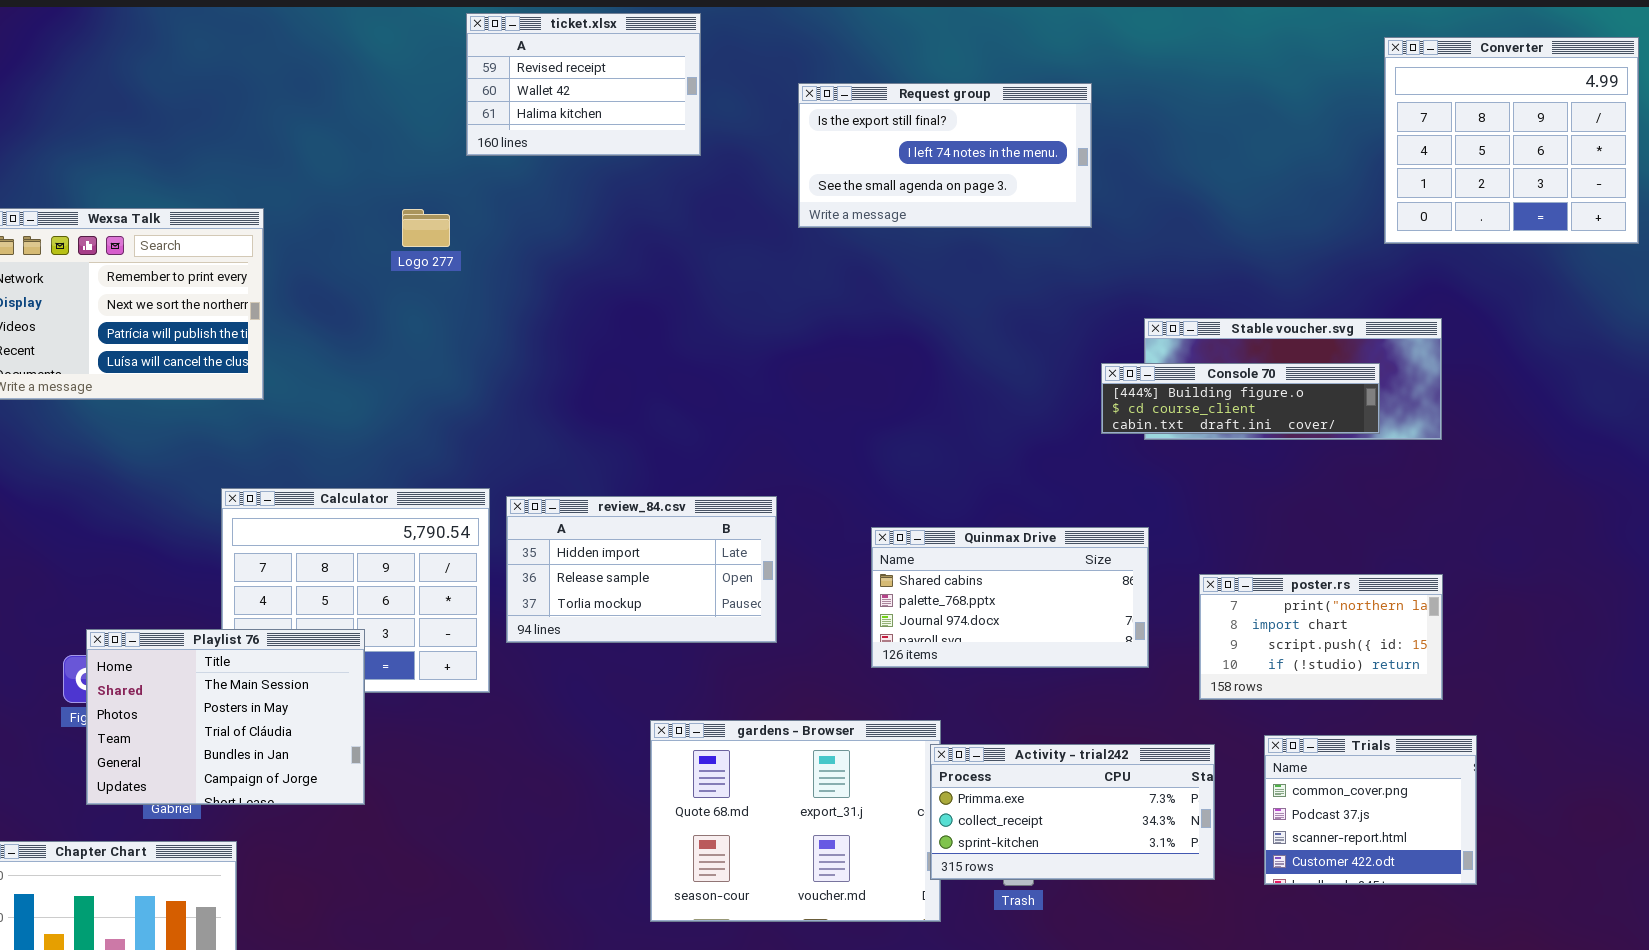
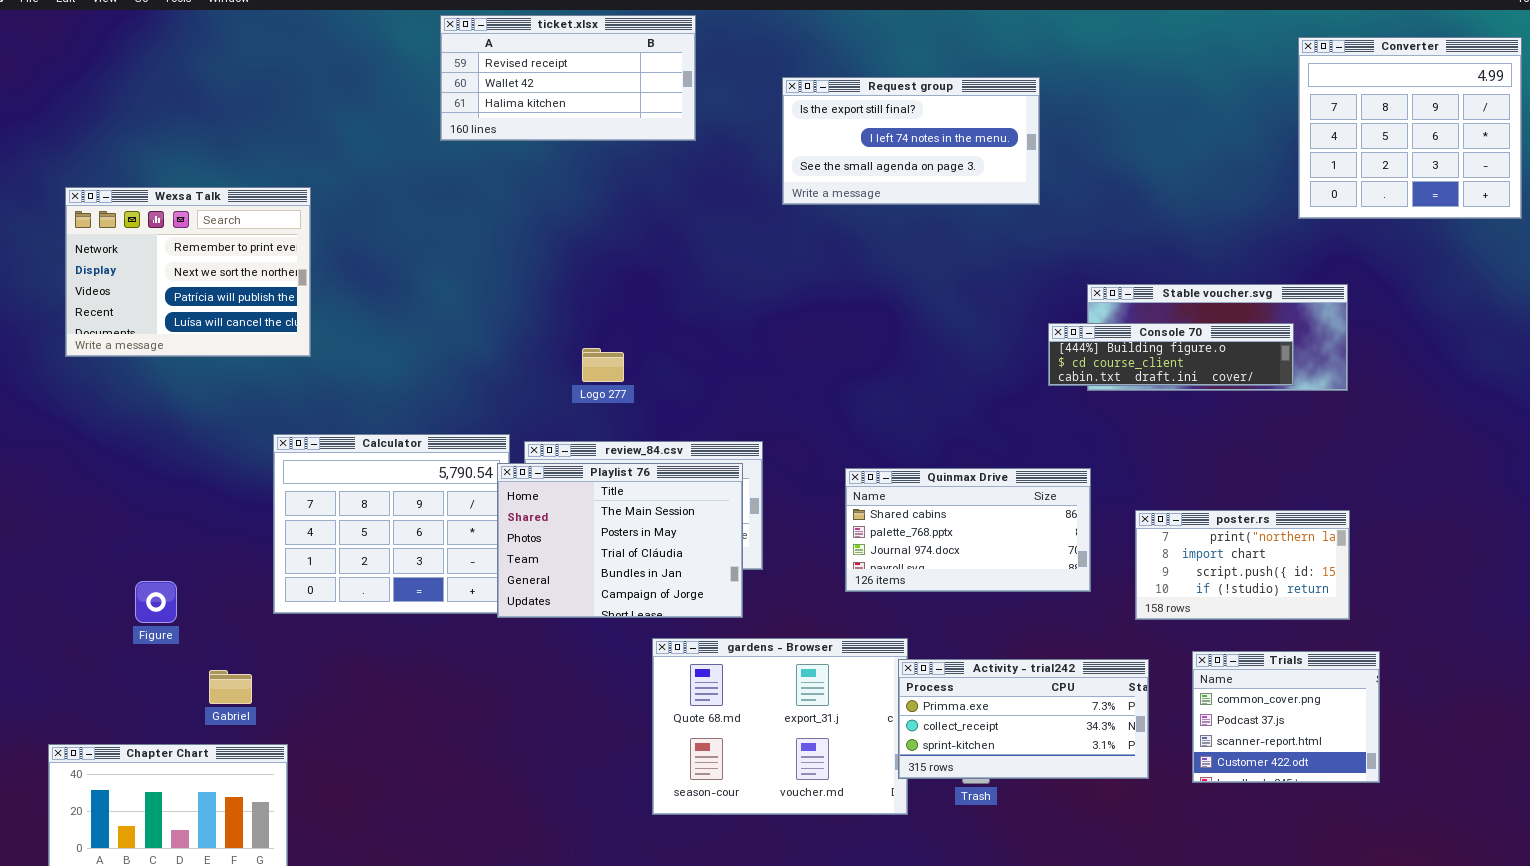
ticket.xlsx: [466,13,701,156] -> [440,15,696,141], resized
Logo 277: [402,209,450,247] -> [582,348,624,382], moved
Playlist 76: [86,629,365,805] -> [497,463,743,618], moved

